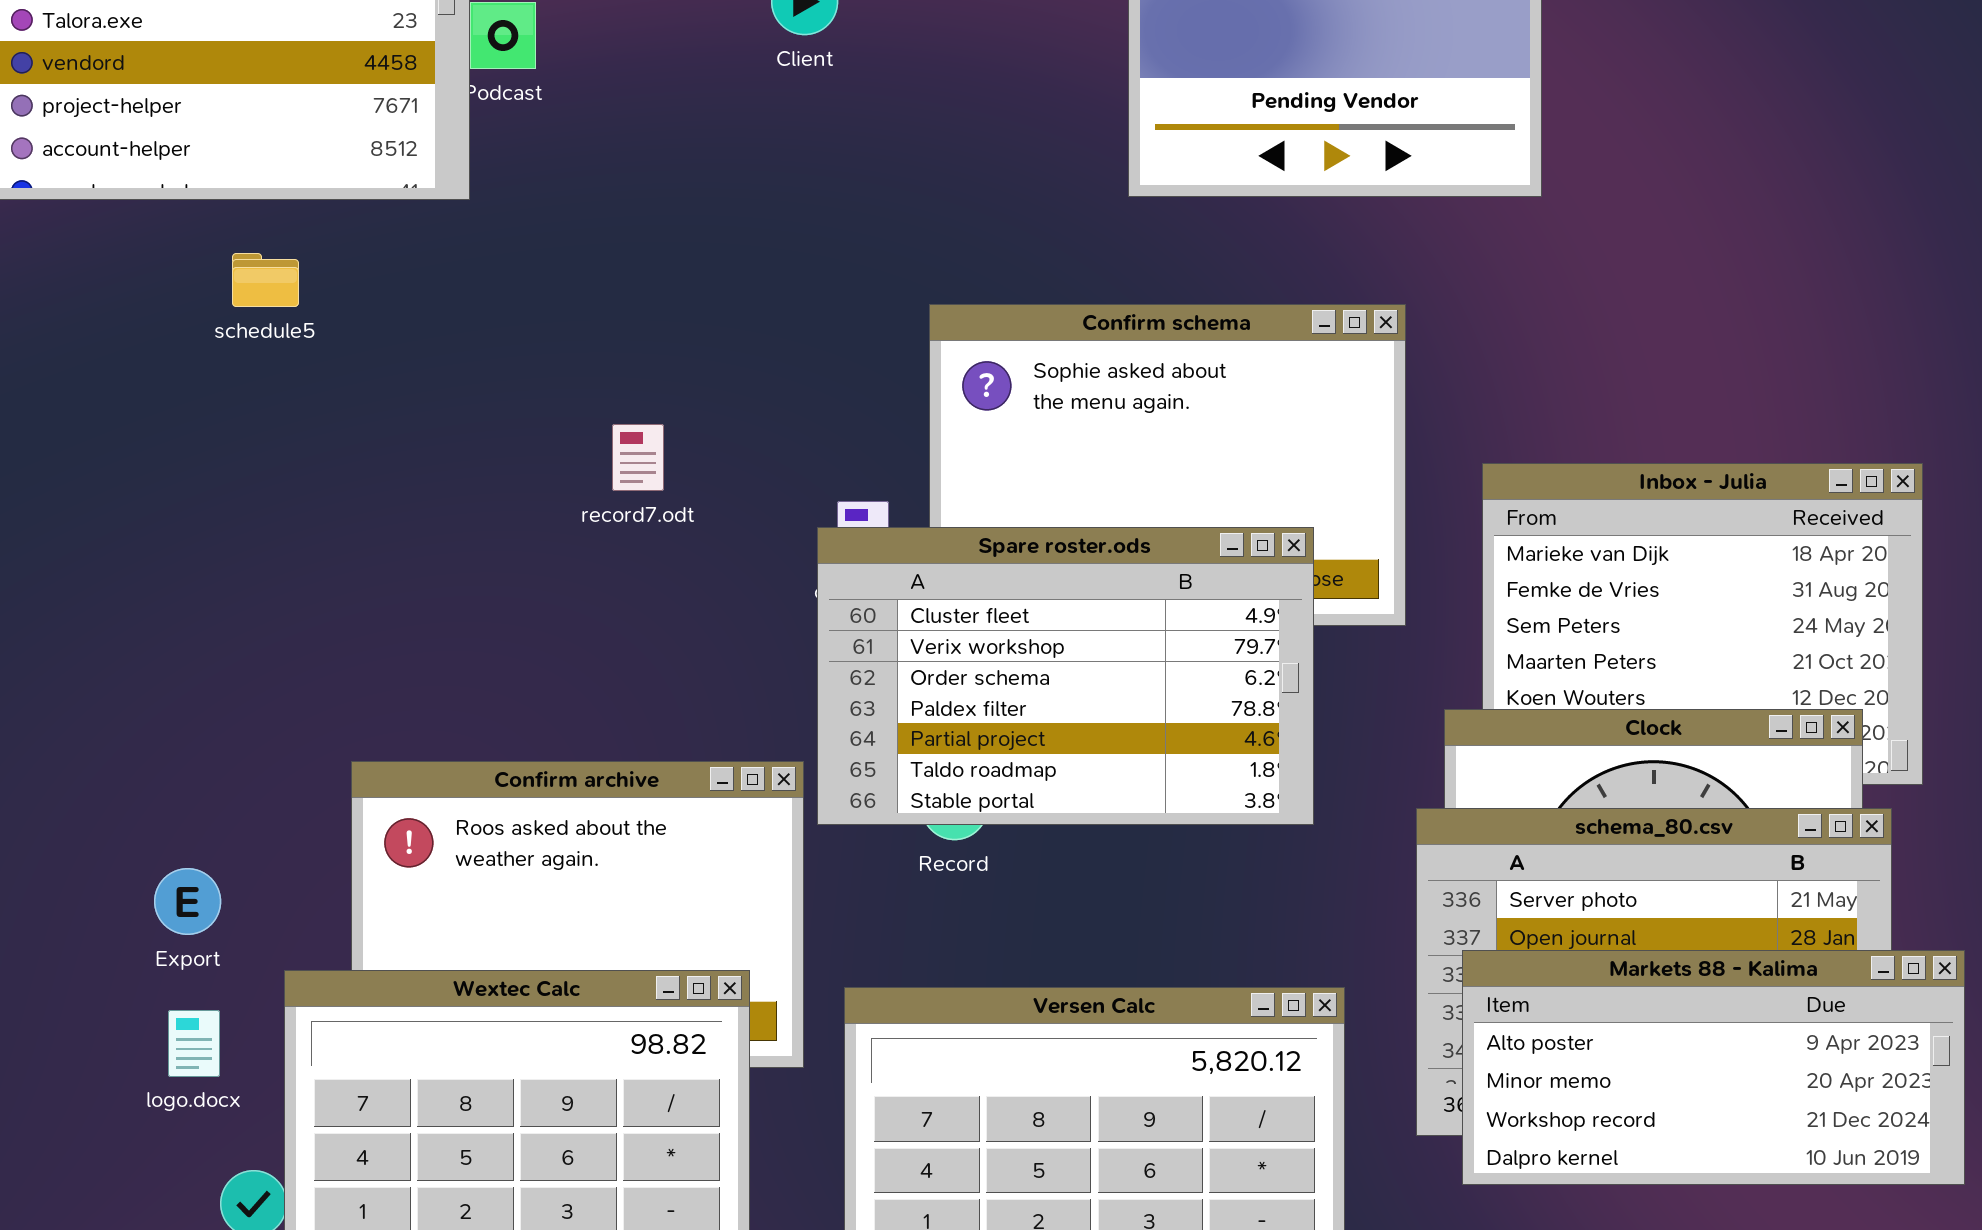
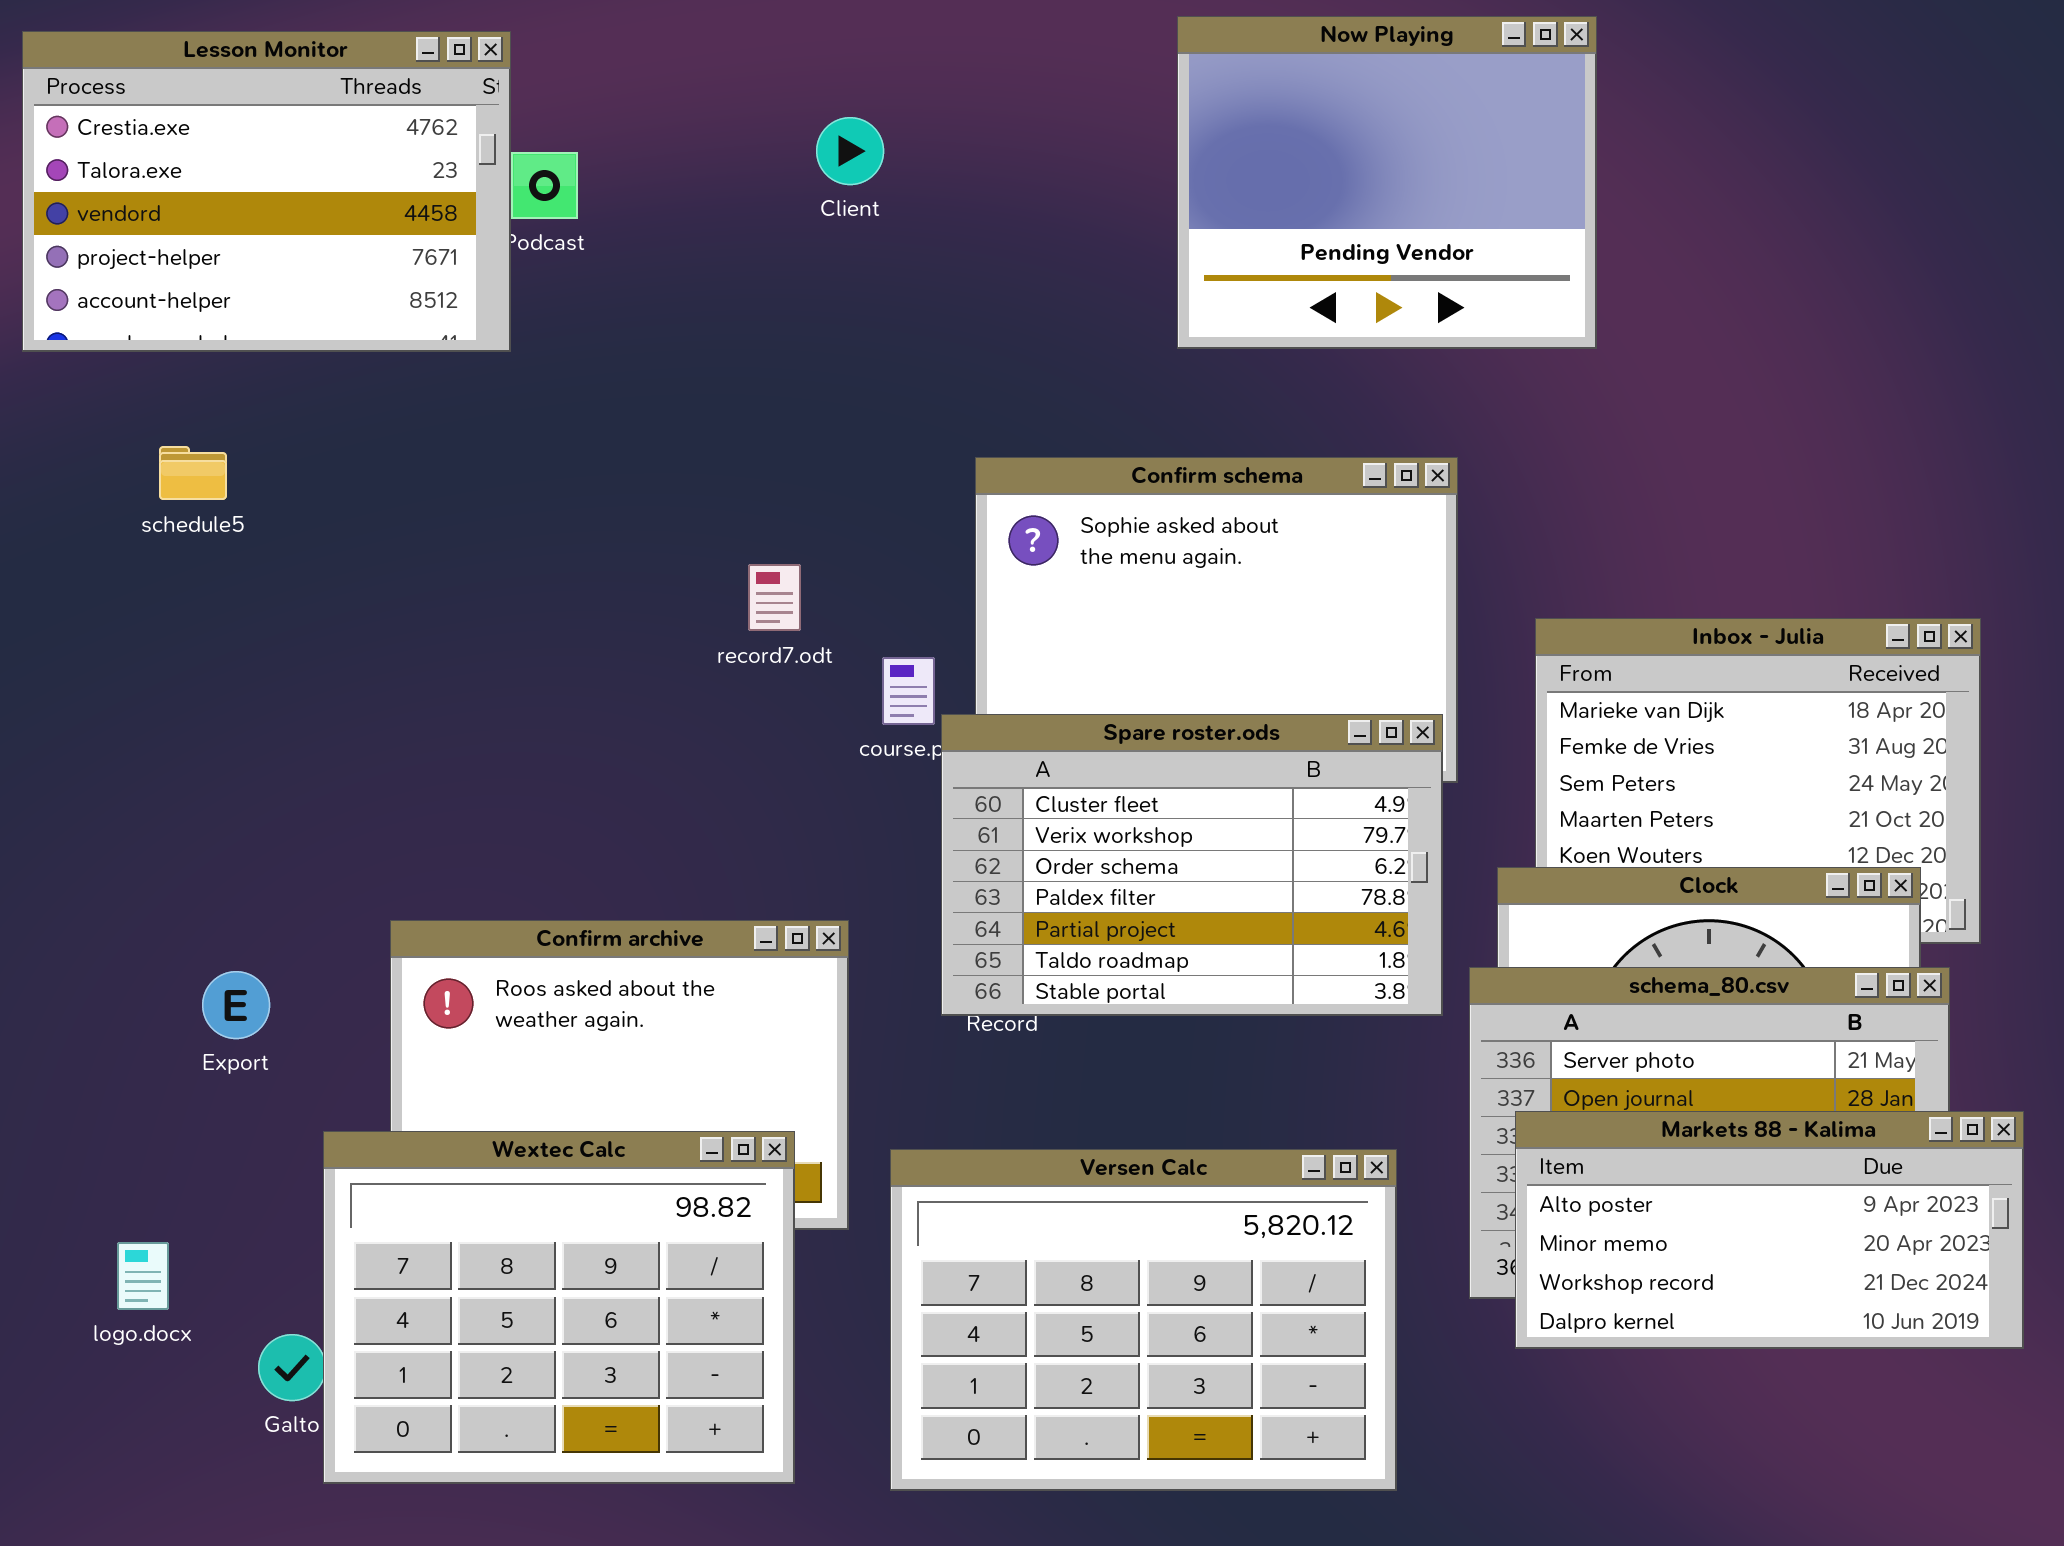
schedule5: [232,253,299,307] -> [159,446,227,500], moved
record7.odt: [612,424,664,491] -> [748,564,801,631], moved
Spare roster.ods: [817,527,1314,825] -> [941,714,1443,1016], moved
Export: [154,868,221,935] -> [202,971,270,1039], moved
logo.docx: [168,1010,220,1077] -> [117,1242,169,1310], moved

